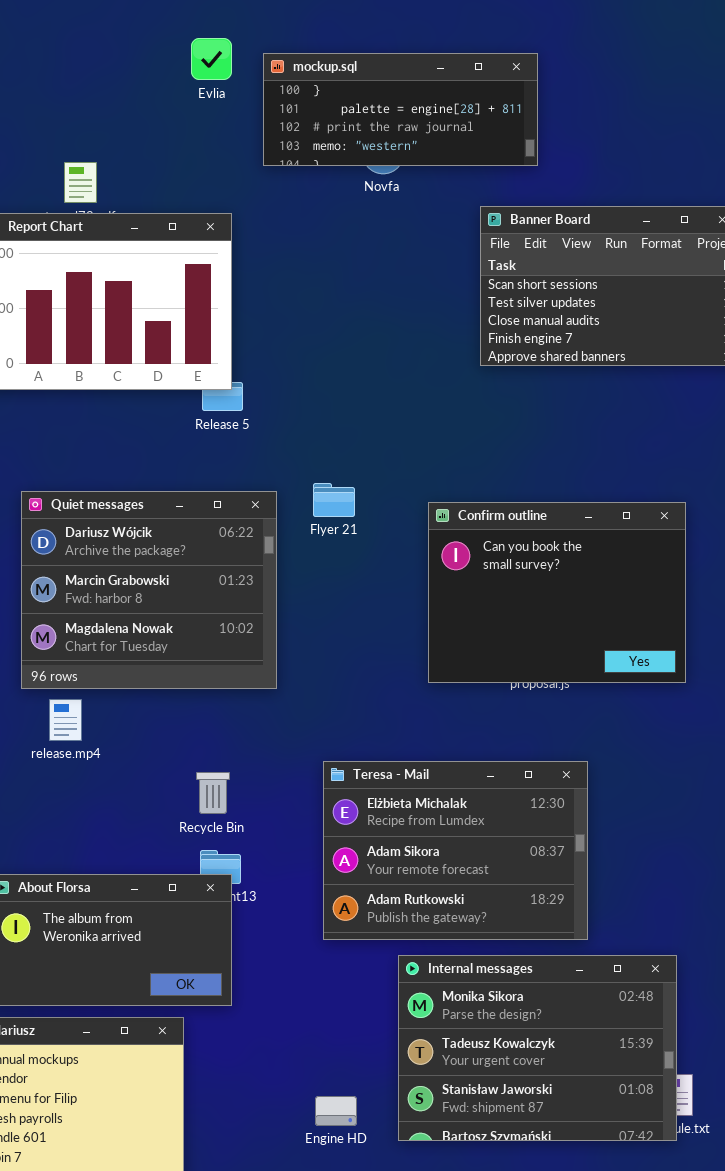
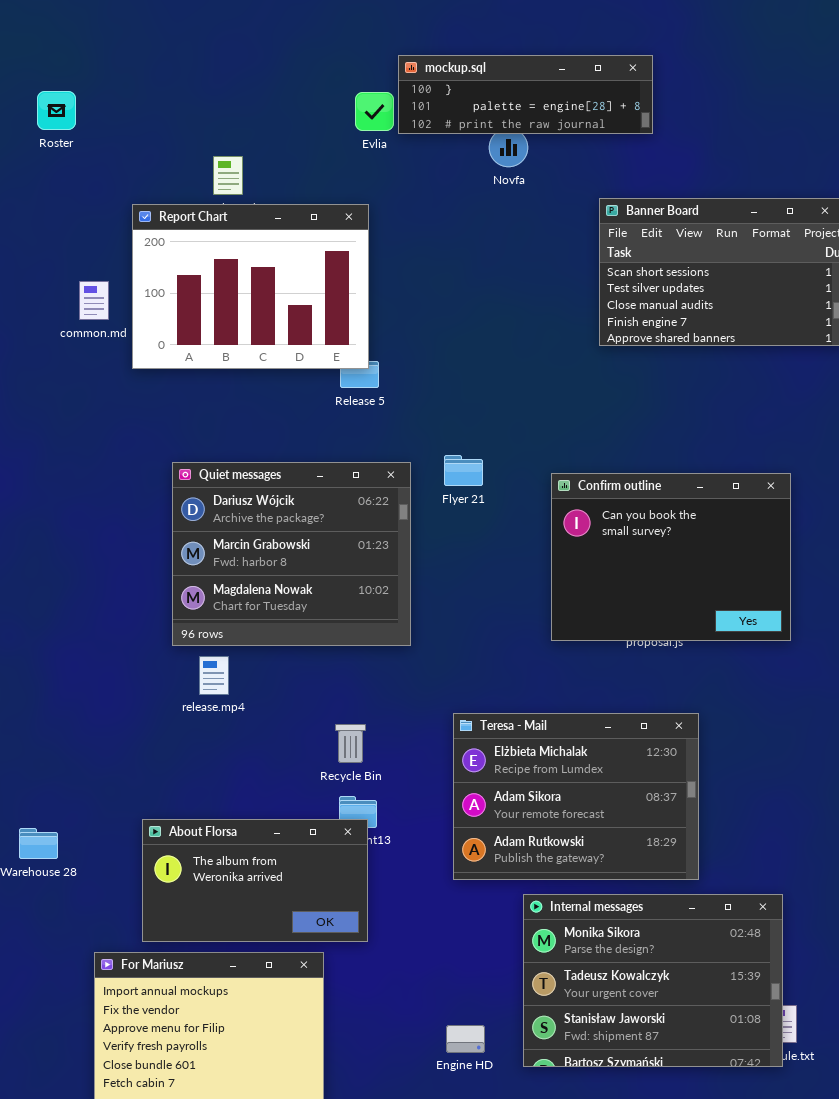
Evlia: [191,38,232,80] -> [355,92,394,131], moved
mockup.sql: [263,53,538,166] -> [398,55,653,134], resized

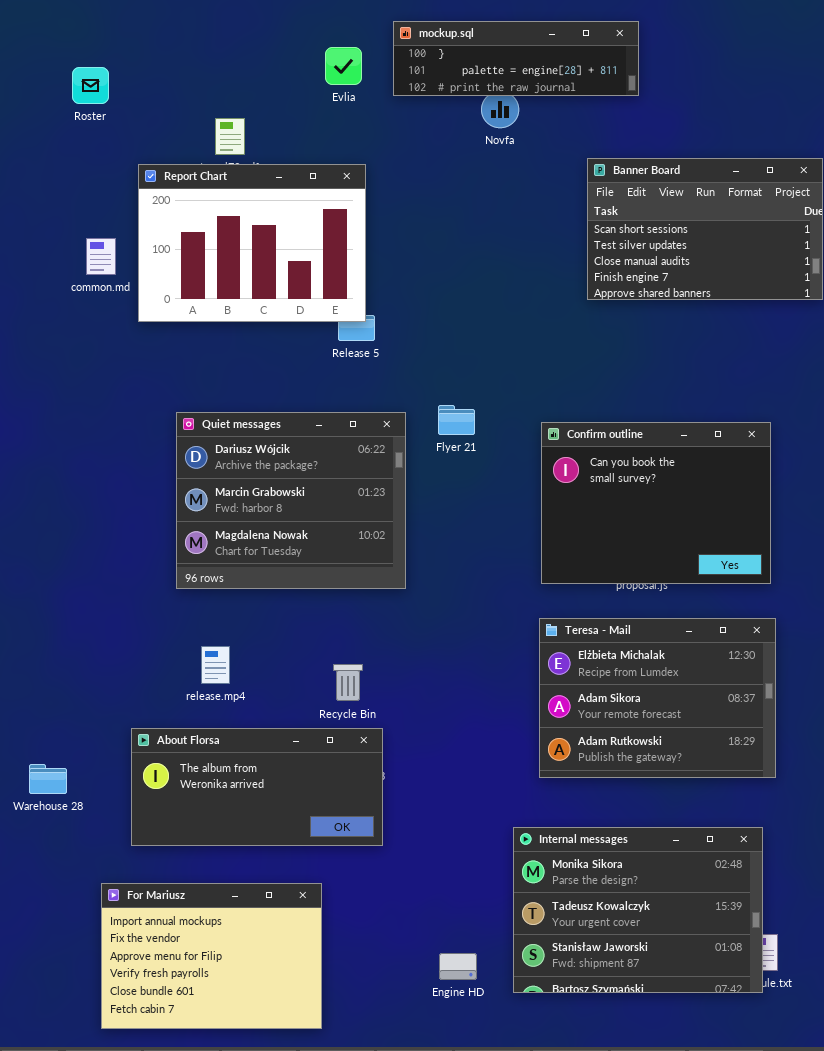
Roster: [37,91,76,130] -> [72,67,109,104], moved
Evlia: [355,92,394,131] -> [325,47,362,85], moved
release.mp4: [199,656,229,695] -> [201,646,230,684], moved
Teresa - Mail: [453,713,699,880] -> [539,618,776,778], moved
About Florsa: [142,819,368,942] -> [131,728,383,846], moved, resized

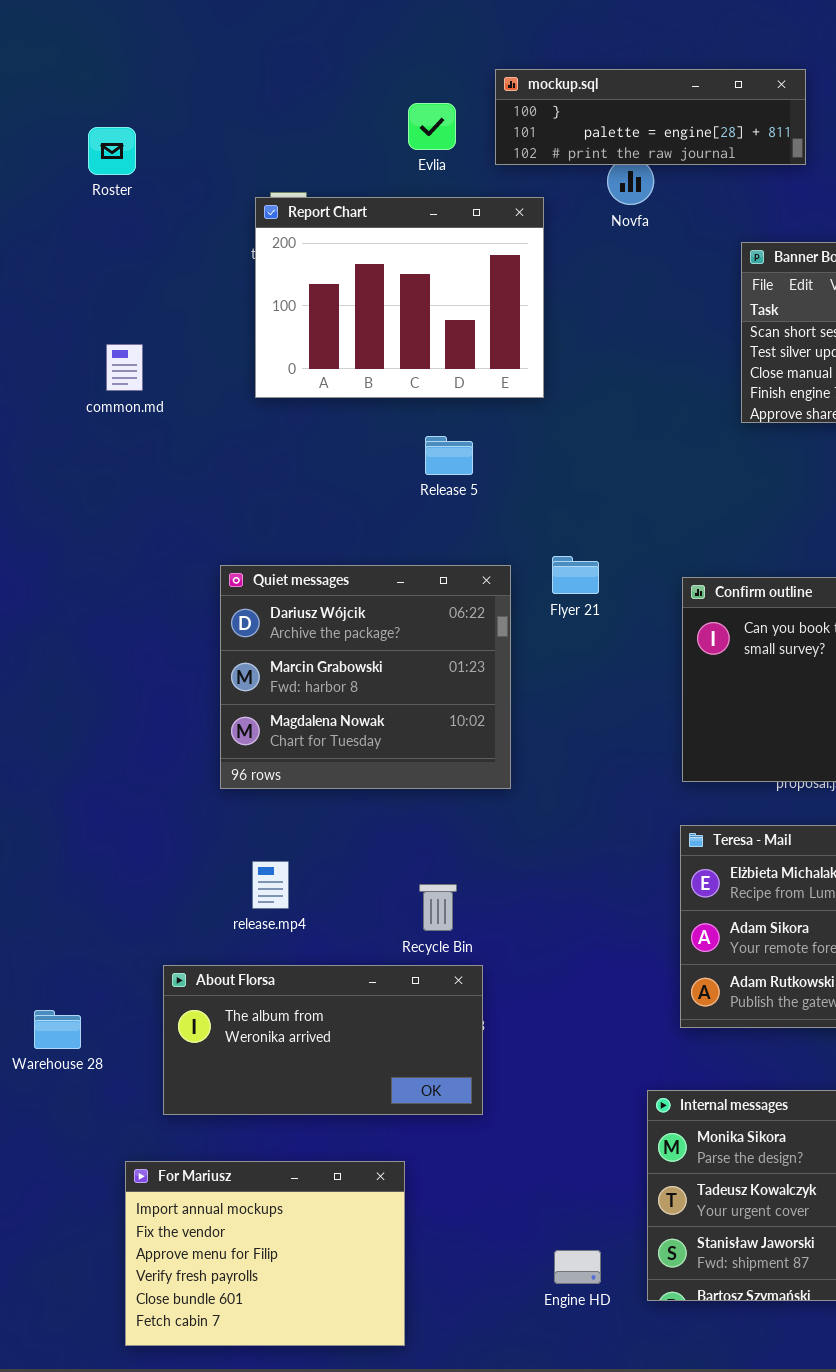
Report Chart: [138,164,366,322] -> [255,197,544,398], moved

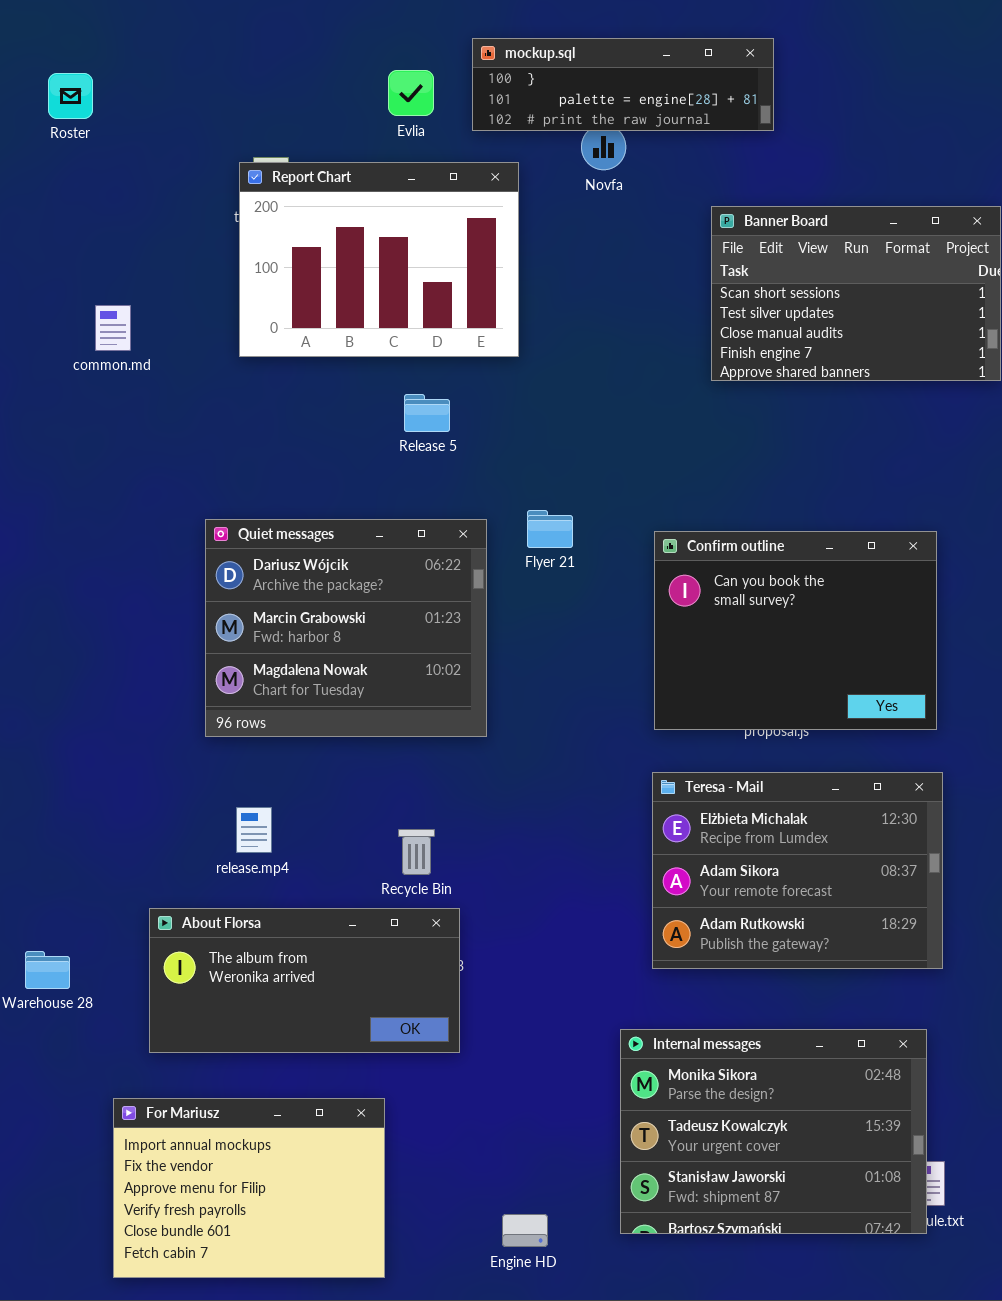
Roster: [88,127,136,175] -> [48,73,93,119], moved
Engine HD: [554,1250,601,1284] -> [502,1214,548,1247], moved

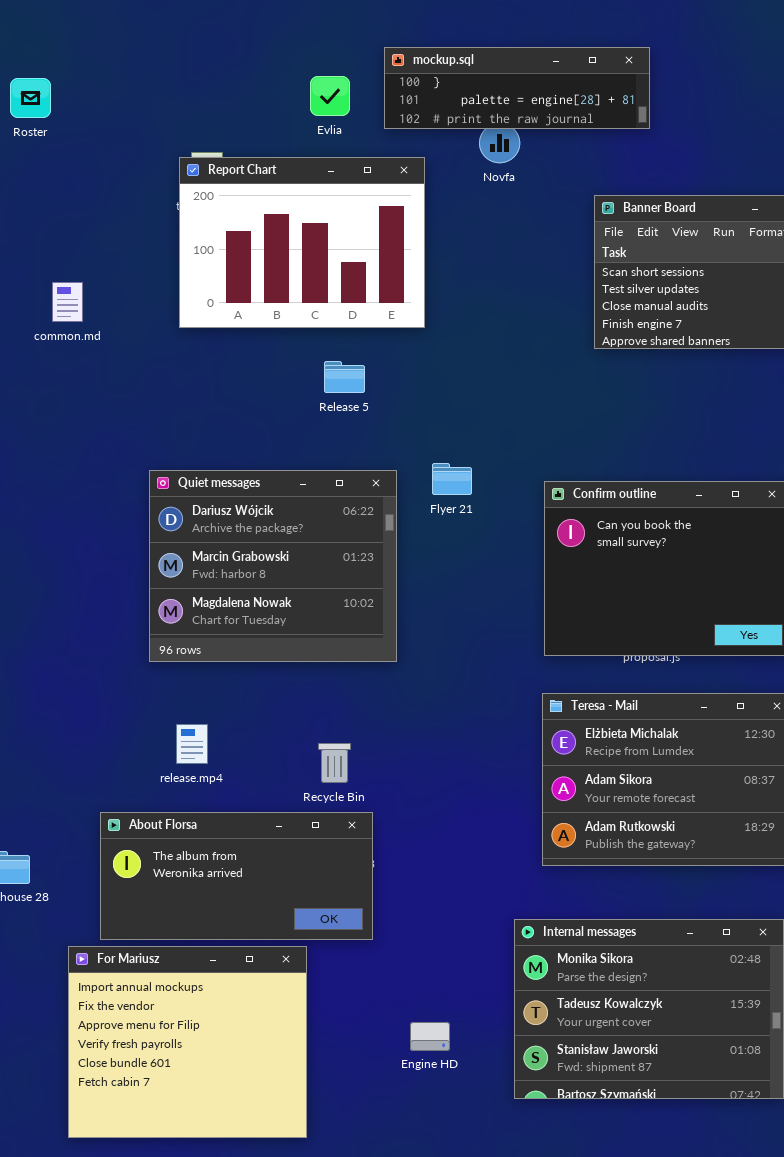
For Mariusz: [113,1098,385,1278] -> [68,946,307,1138], resized
Engine HD: [502,1214,548,1247] -> [410,1022,450,1051], moved

